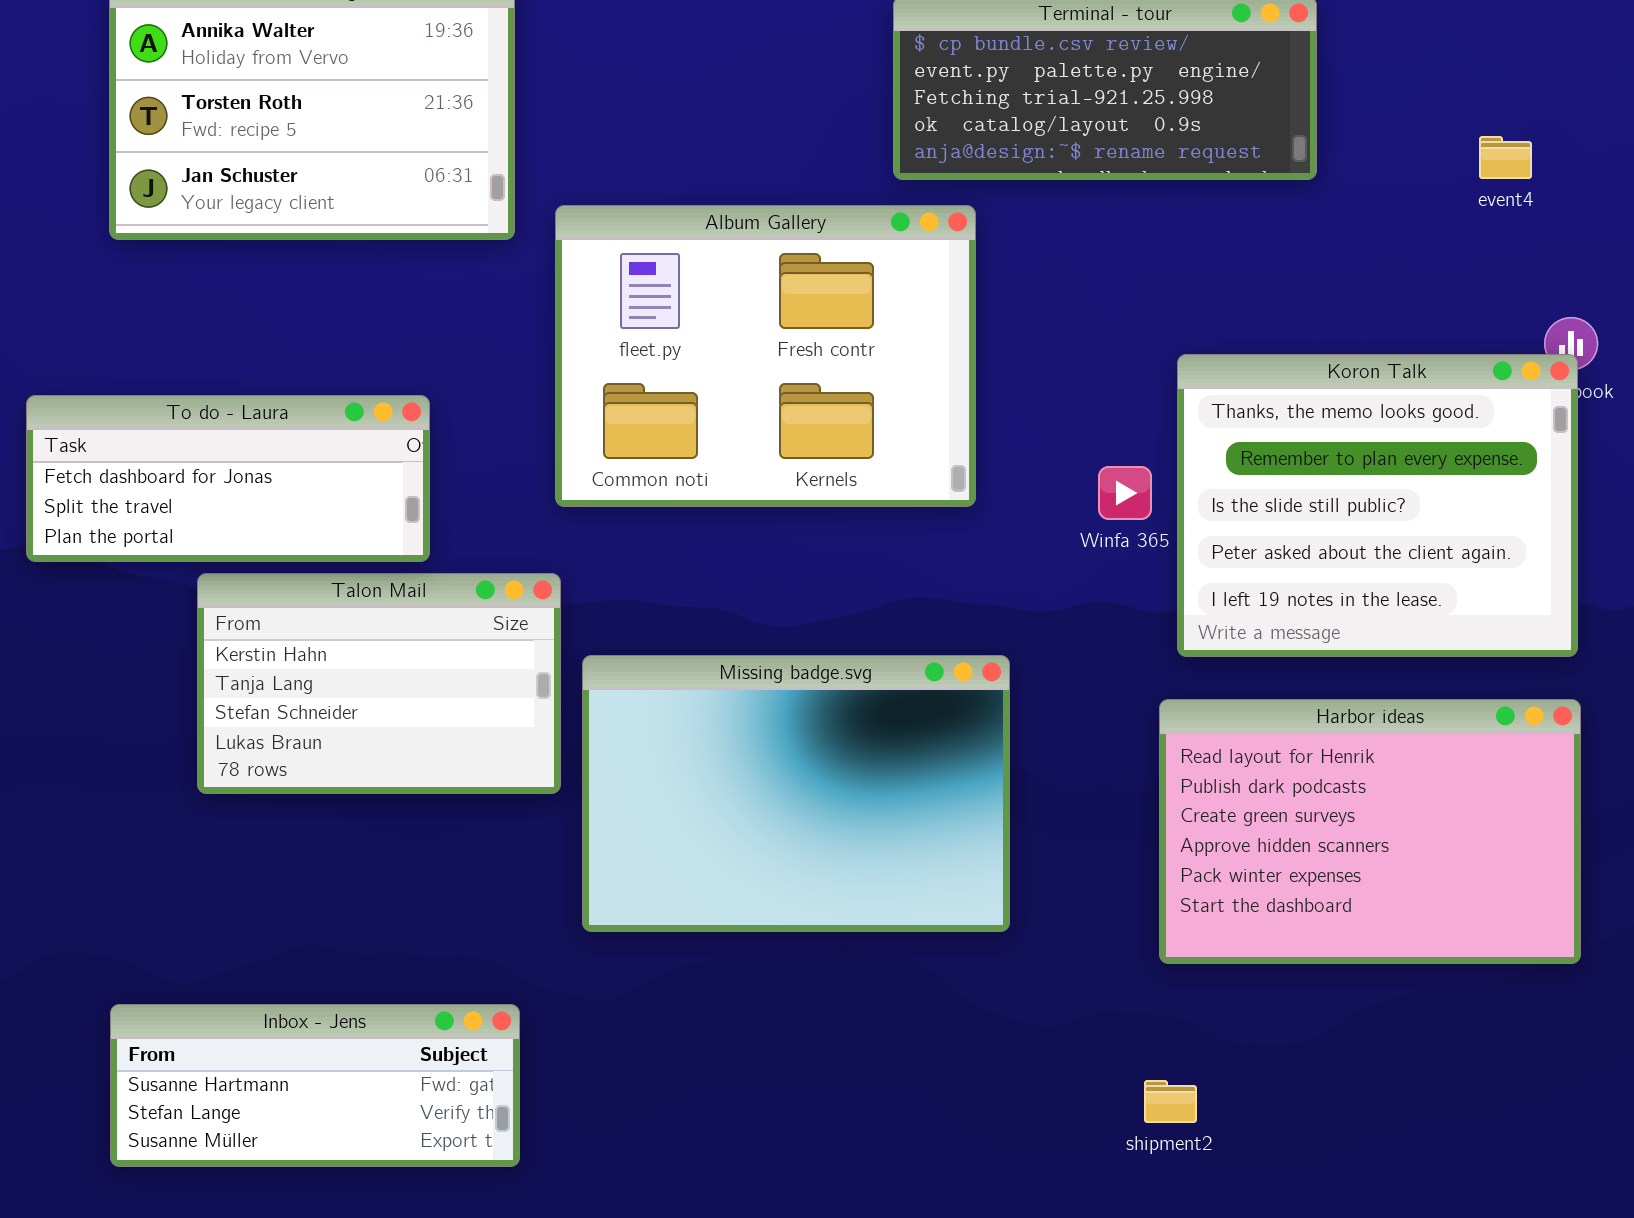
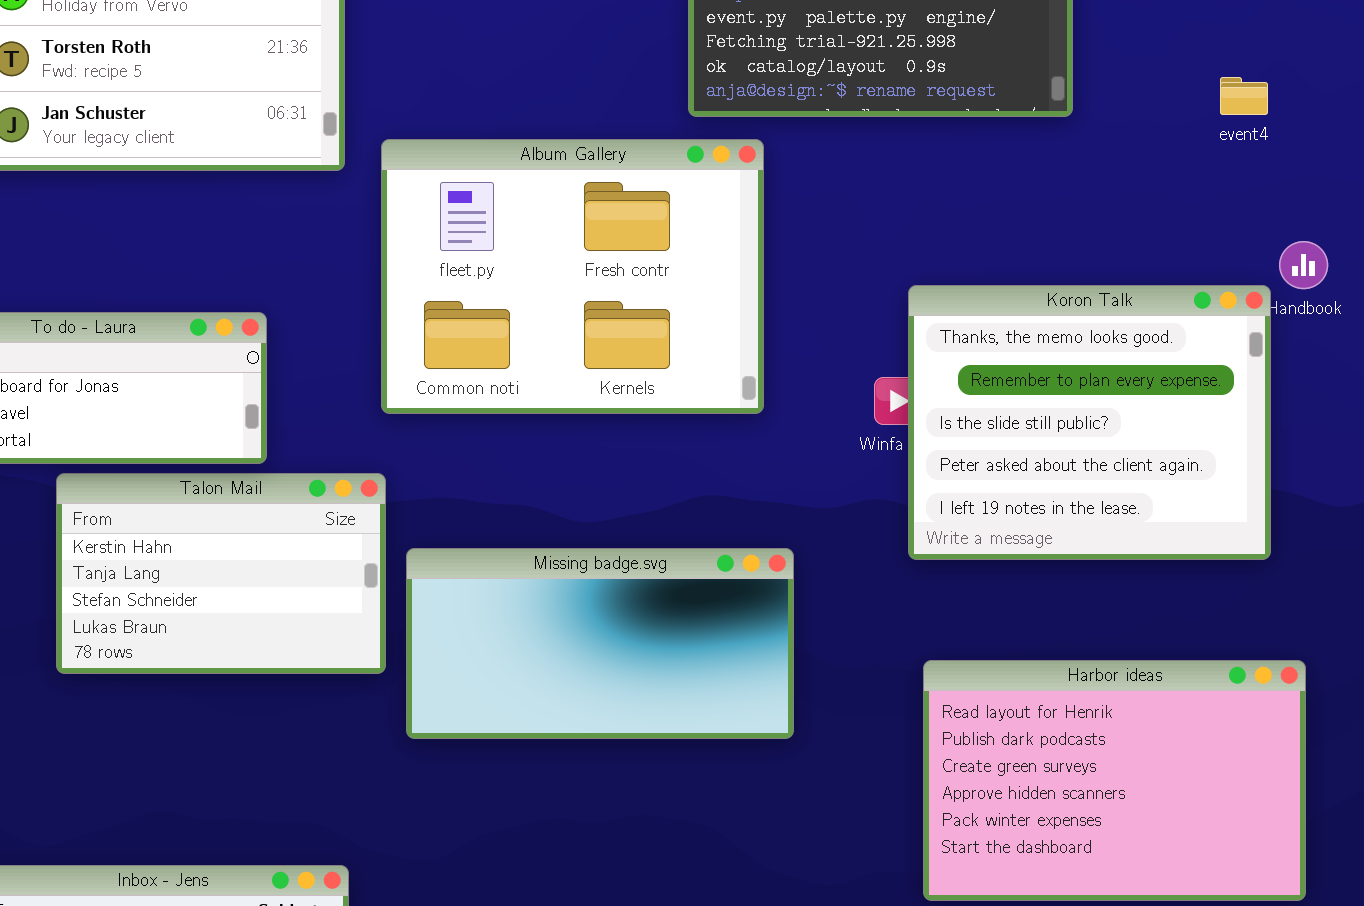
Koron Talk: [1177,354,1578,657] -> [908,285,1271,560], moved
Missing badge.svg: [582,655,1010,932] -> [406,548,794,739], resized
Harbor ideas: [1159,699,1581,964] -> [923,660,1306,901], moved

